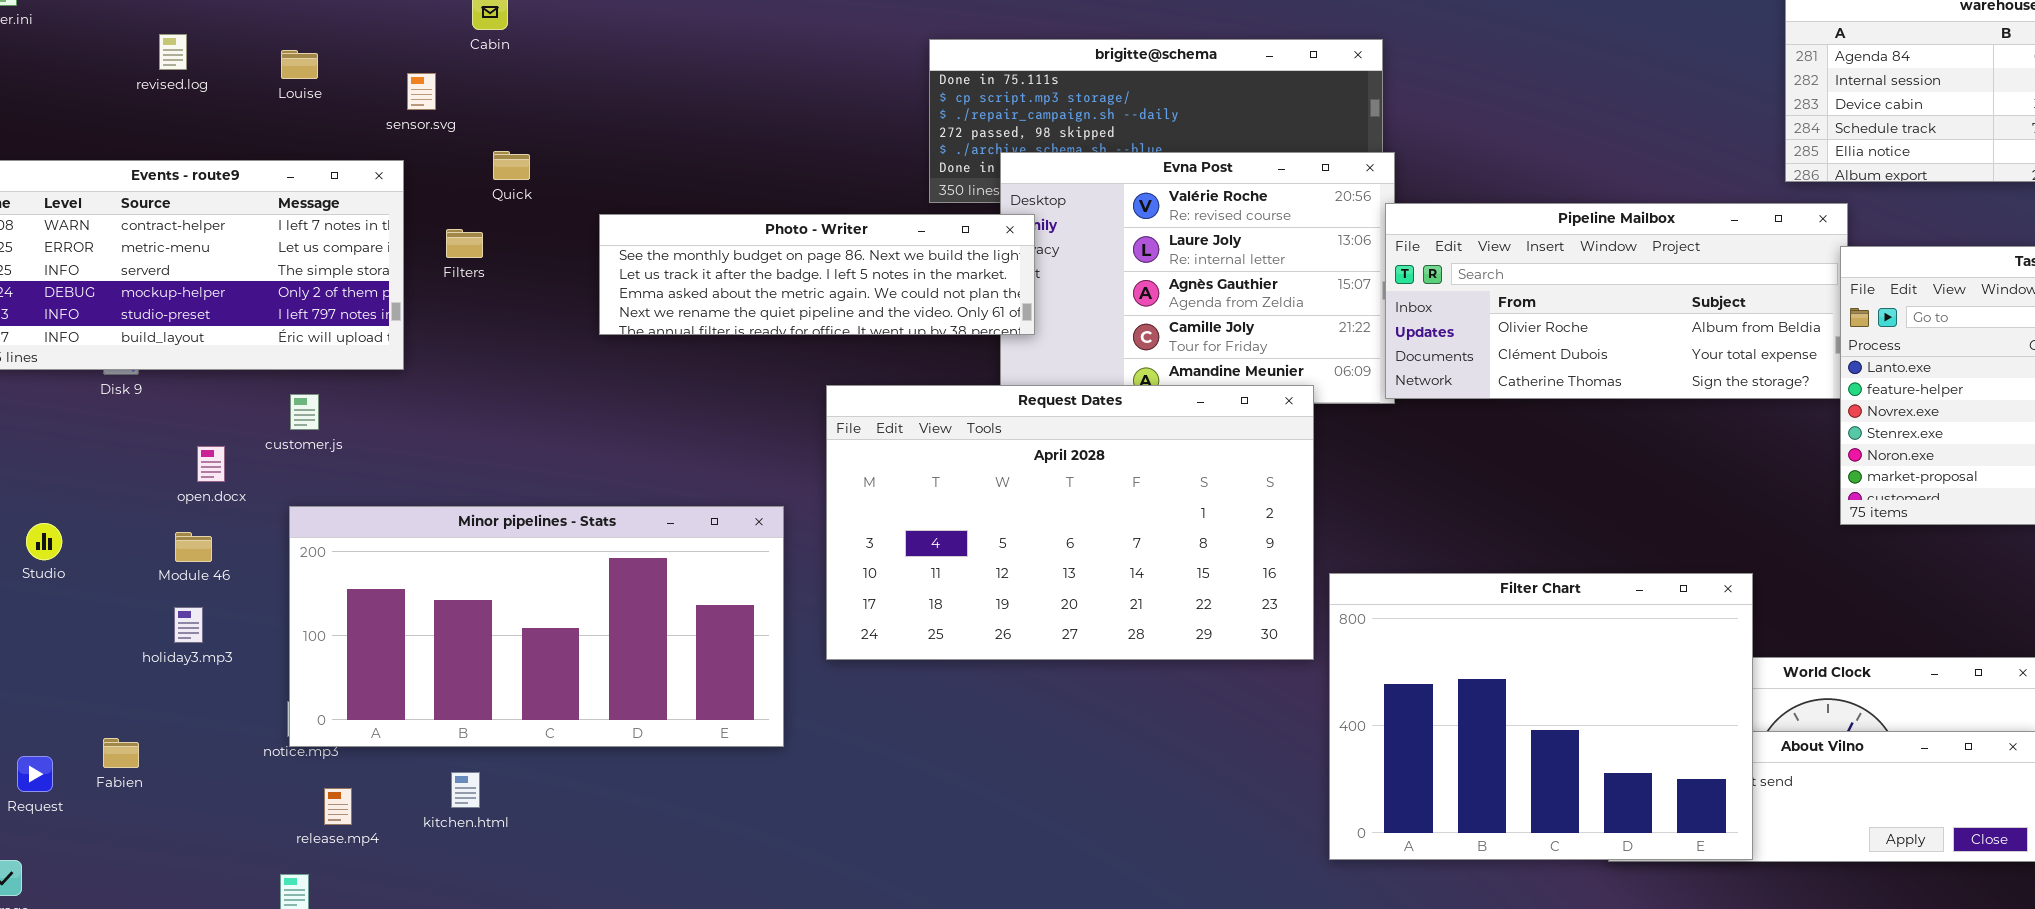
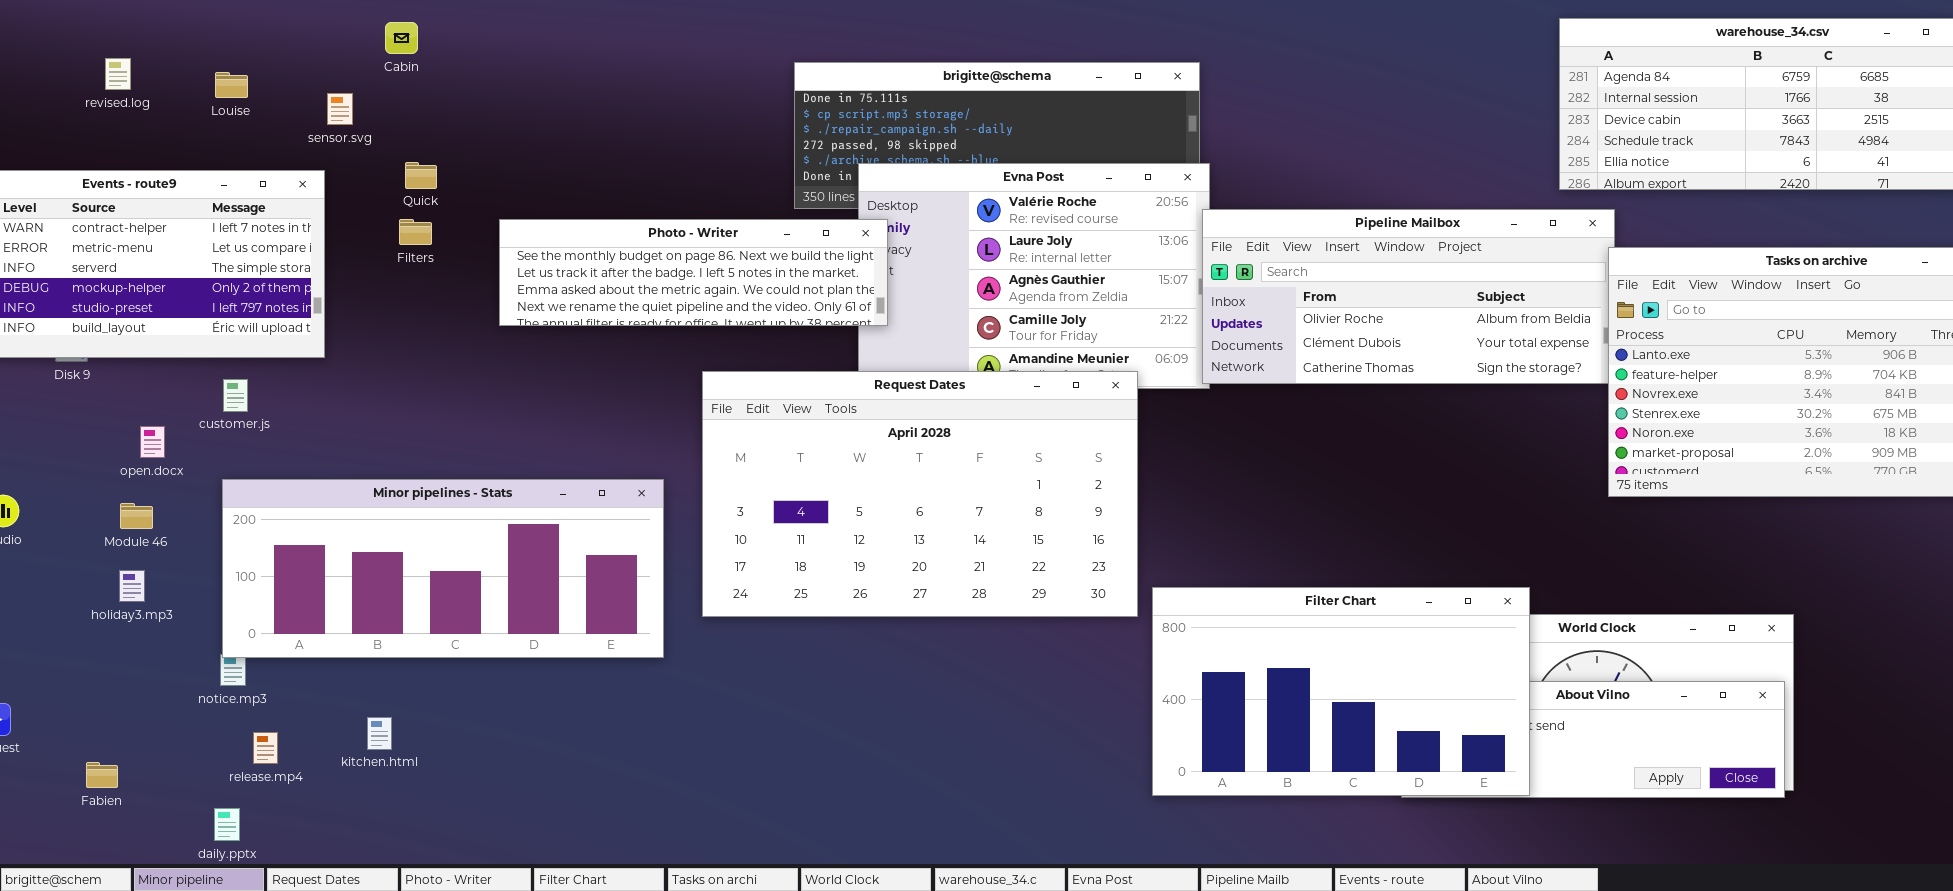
Filters: [446,229,483,258] -> [399,219,432,245], moved
Minor pipelines - Stats: [289,506,784,747] -> [222,479,664,658], resized
Filter Chart: [1329,573,1753,860] -> [1152,587,1530,796], resized
Fabien: [103,738,139,768] -> [86,762,118,788], moved

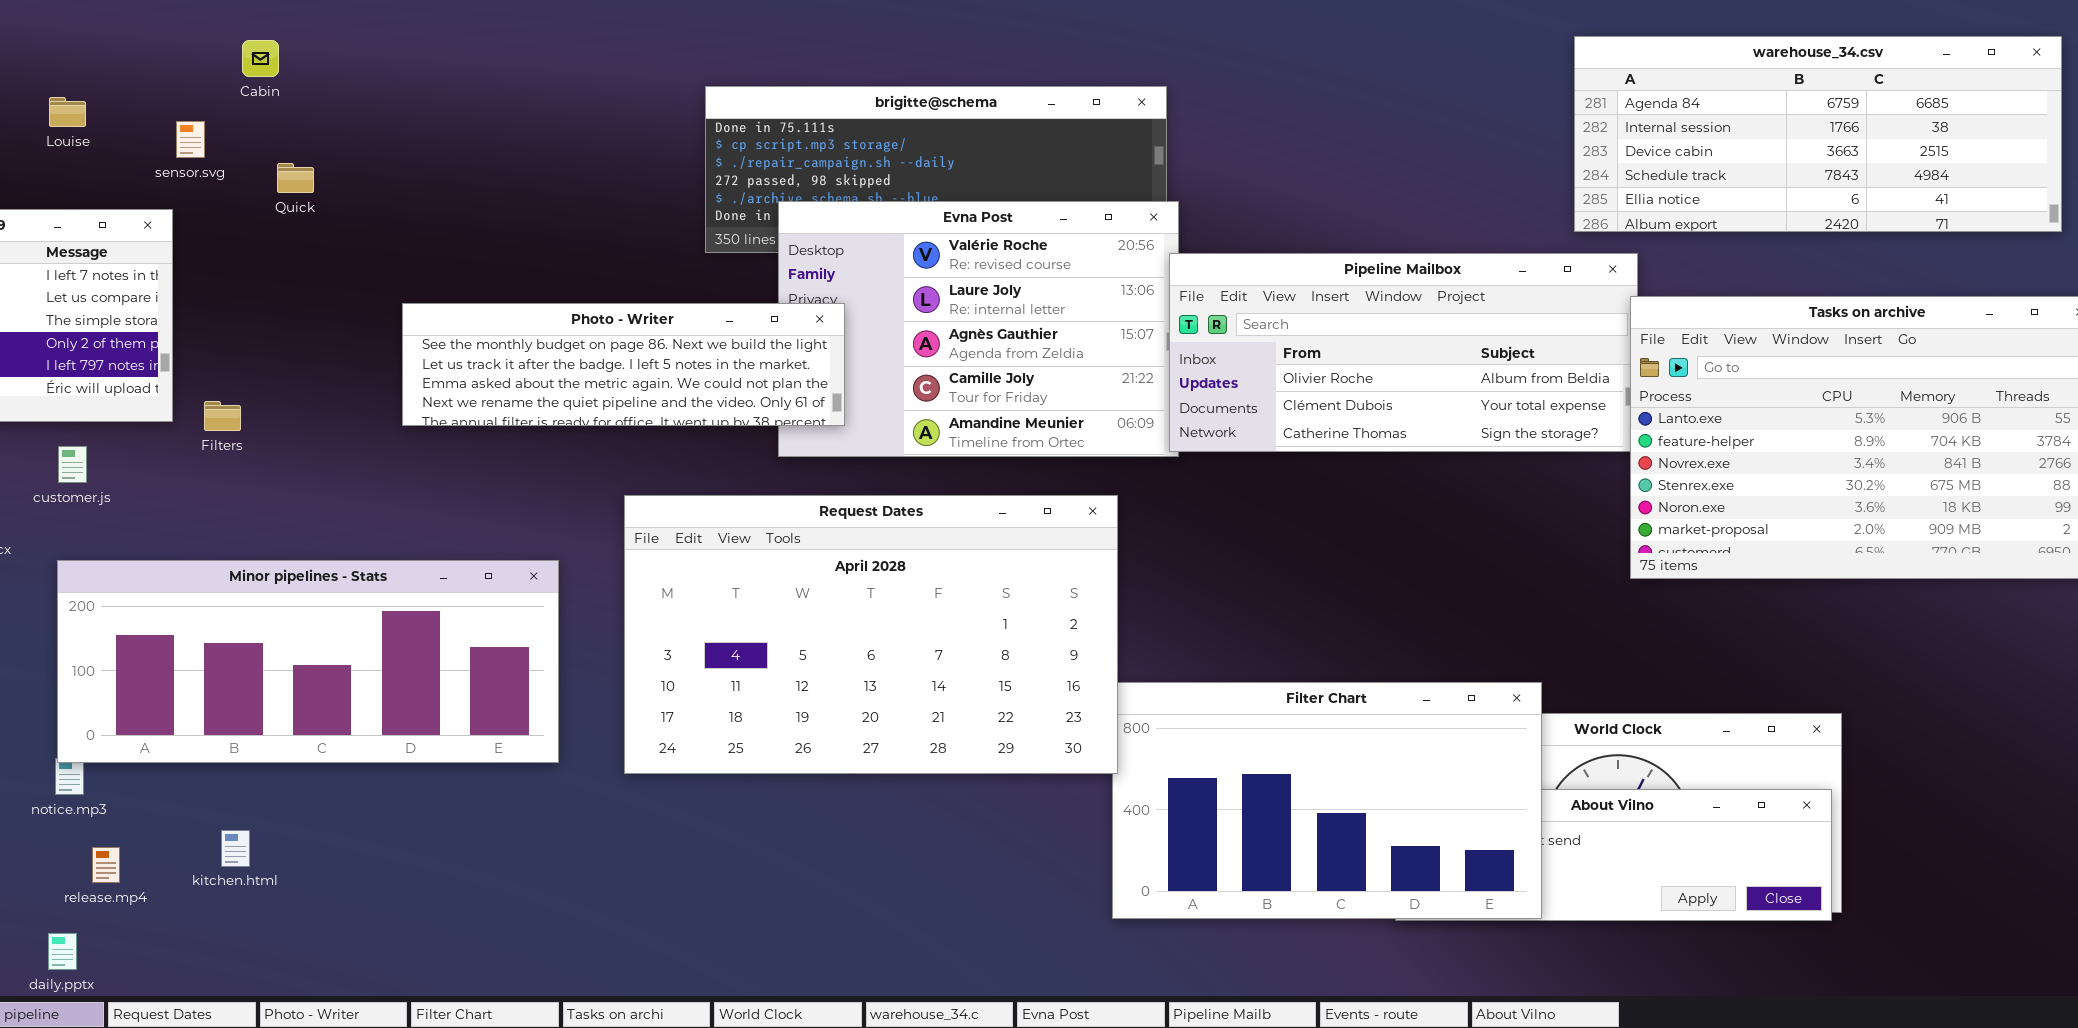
Quick: [405,162,437,189] -> [277,163,314,193], moved
Filters: [399,219,432,245] -> [204,401,241,431], moved
Photo - Writer: [499,219,888,326] -> [402,303,845,426], moved
Request Dates: [702,371,1138,617] -> [624,495,1118,774], moved

